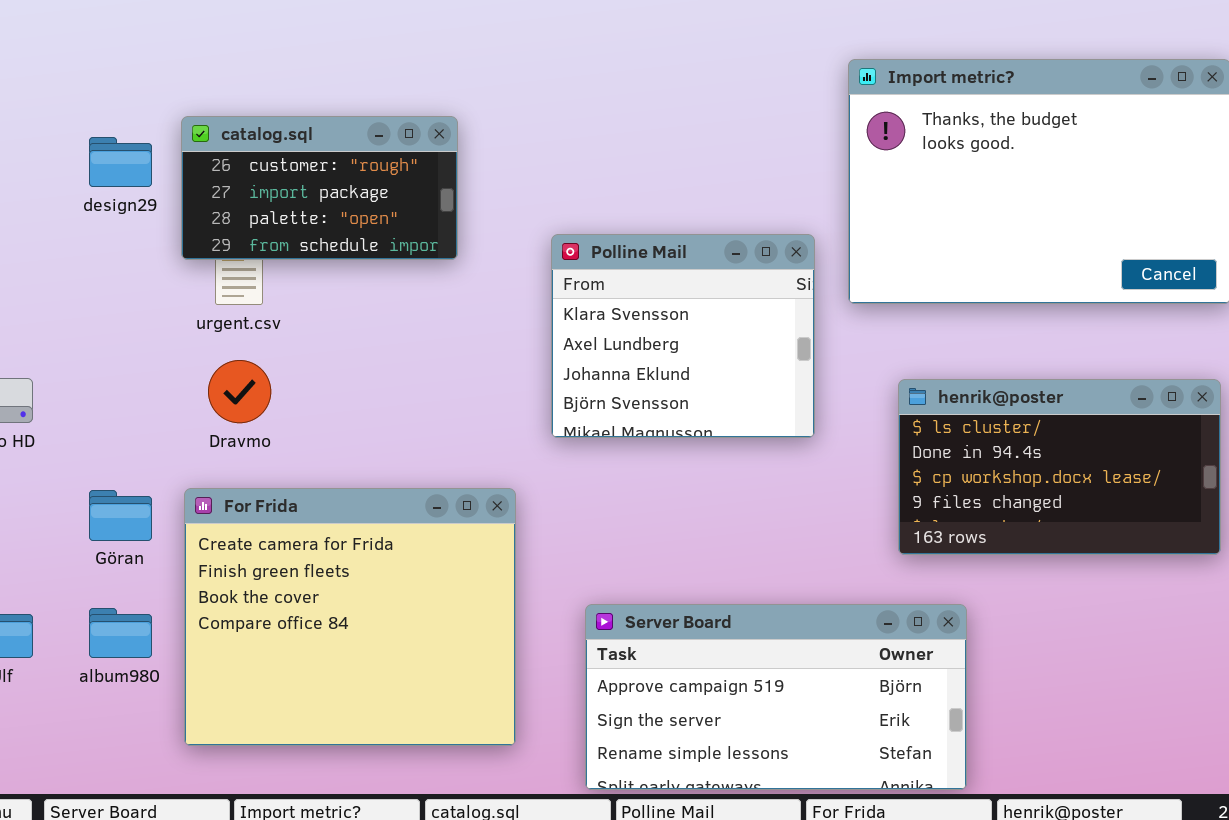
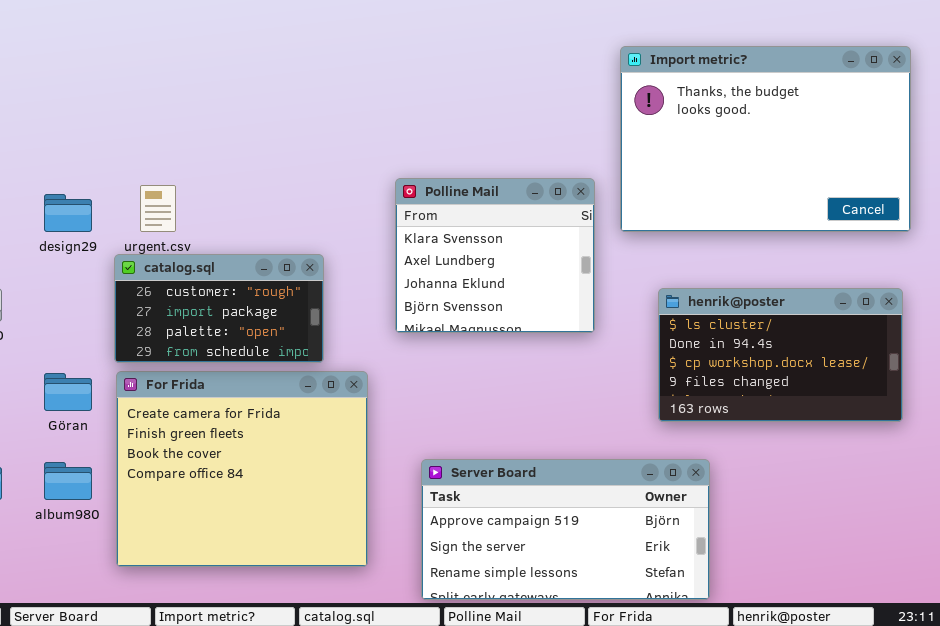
catalog.sql: [181,116,458,260] -> [114,254,324,363], moved
design29: [89,137,152,187] -> [44,194,92,232], moved

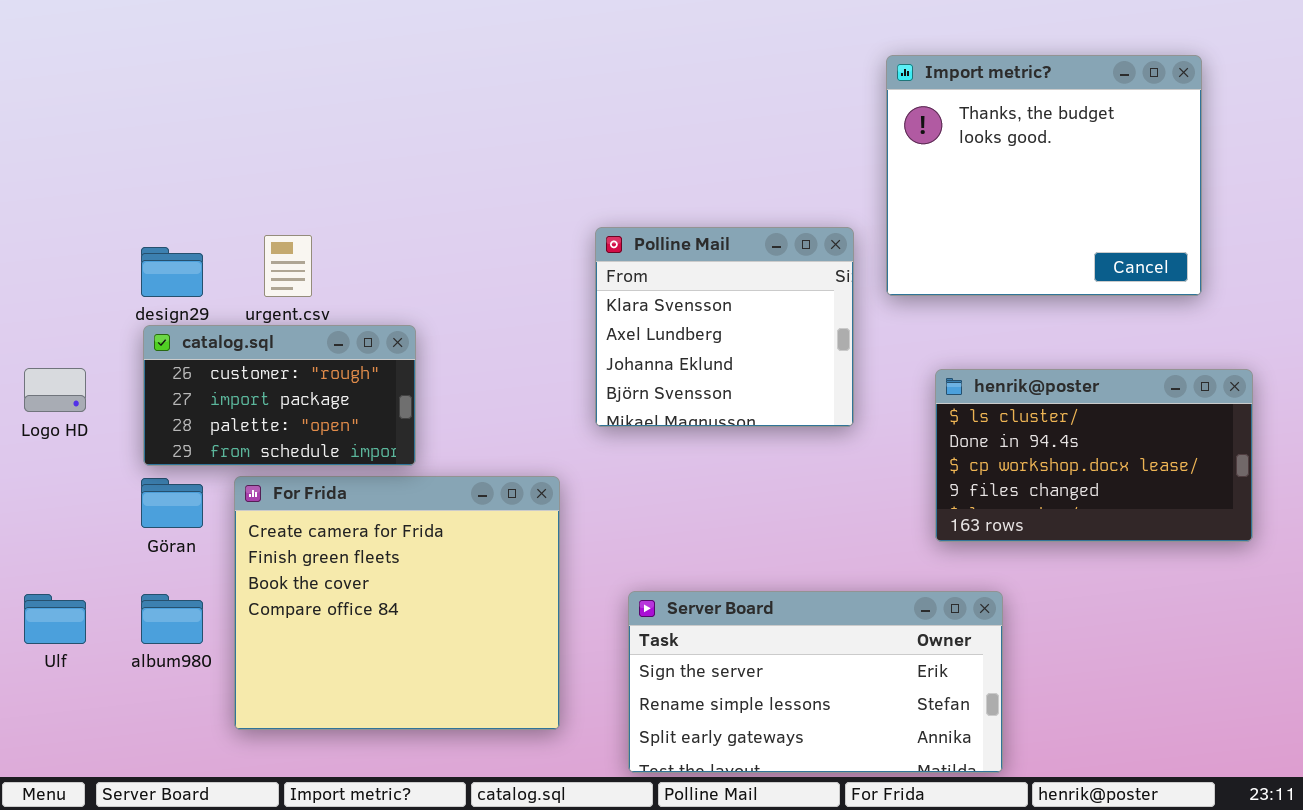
Import metric?: [620,46,911,232] -> [886,55,1202,296], resized
catalog.sql: [114,254,324,363] -> [143,325,416,466], moved
Server Board: [421,459,710,600] -> [628,591,1003,773], scrolled down 1 row

